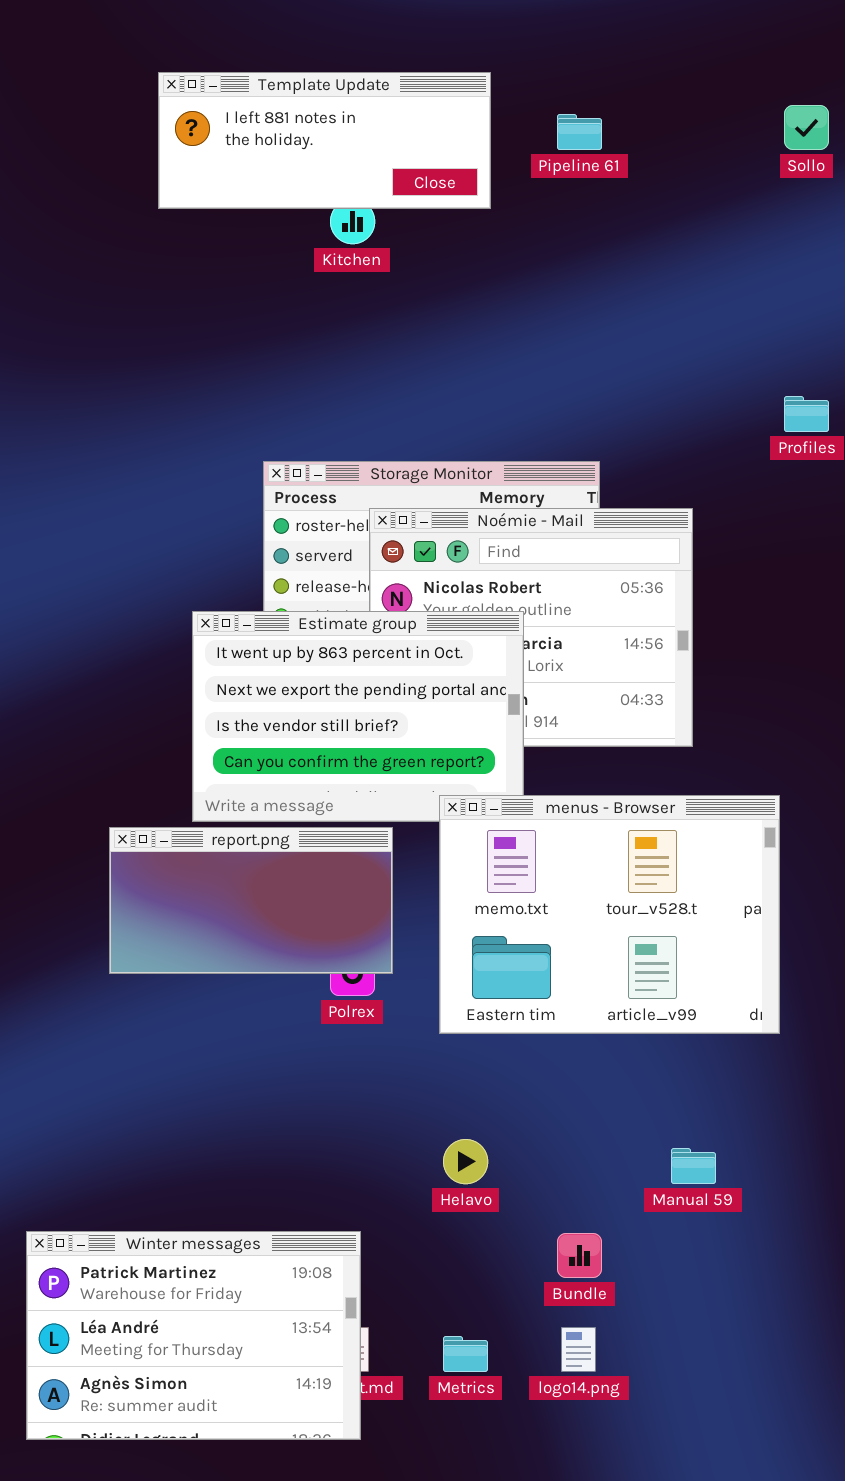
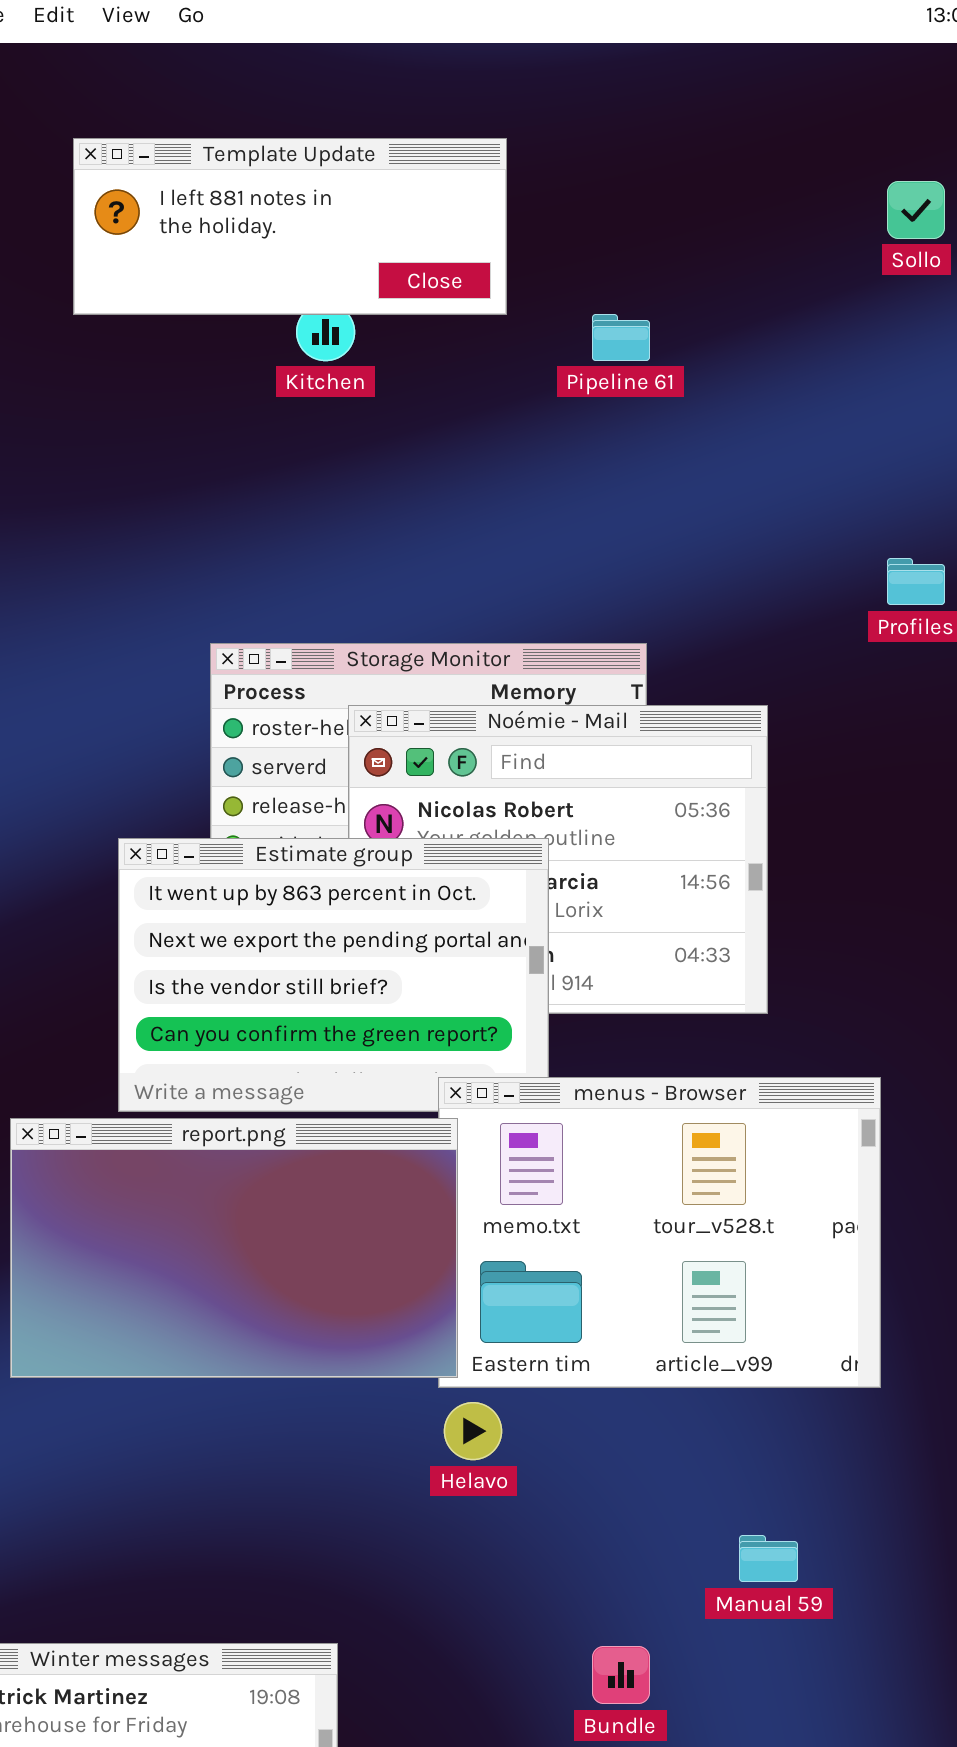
Pipeline 61: [557,114,602,150] -> [592,314,650,361], moved
report.png: [109,827,393,974] -> [10,1118,458,1378], resized
Helavo: [443,1139,488,1184] -> [444,1402,502,1460], moved

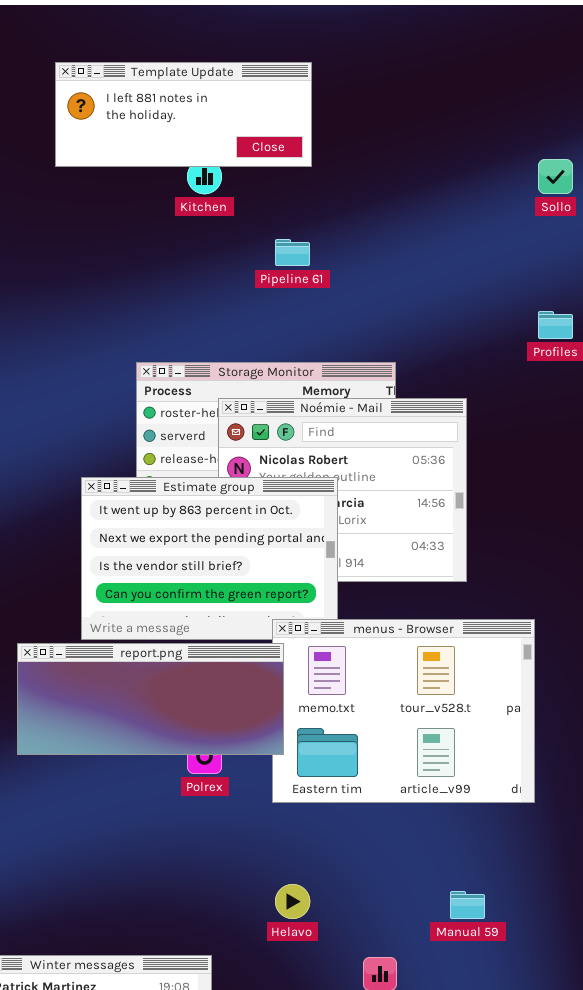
Sollo: [887,181,945,239] -> [538,159,573,194], moved
Pipeline 61: [592,314,650,361] -> [275,239,310,266], moved
report.png: [10,1118,458,1378] -> [17,643,284,755], resized
Helavo: [444,1402,502,1460] -> [275,884,310,919], moved

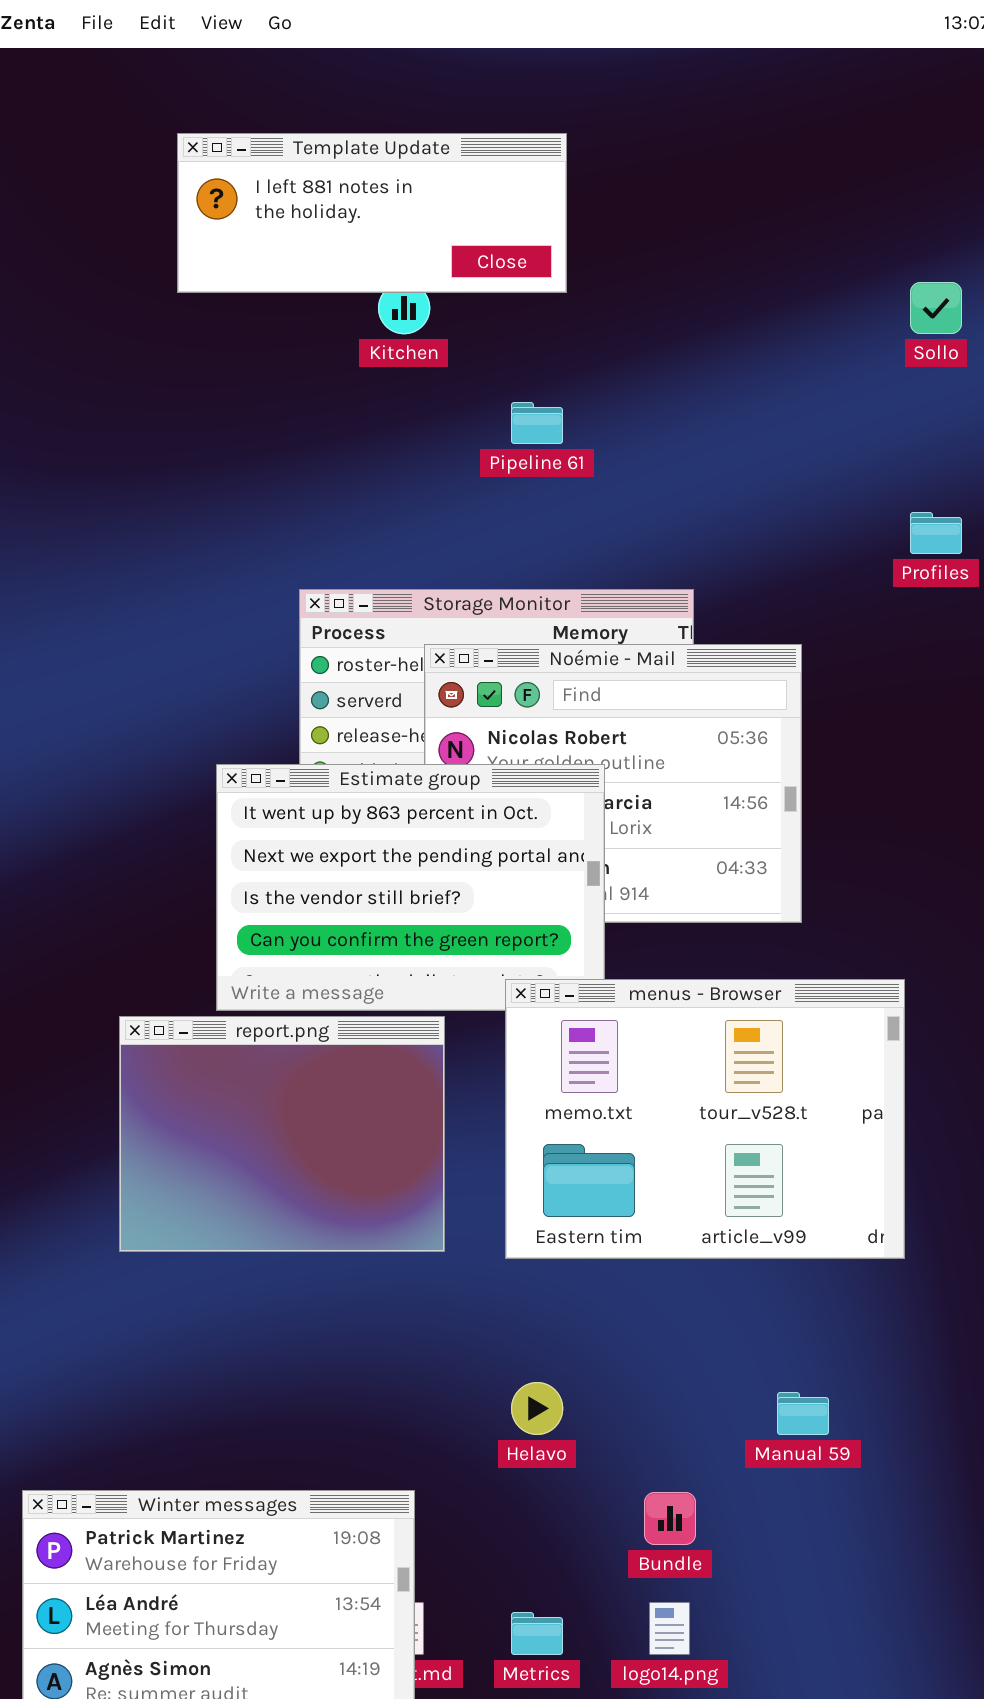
report.png: [17,643,284,755] -> [119,1016,445,1252], resized

